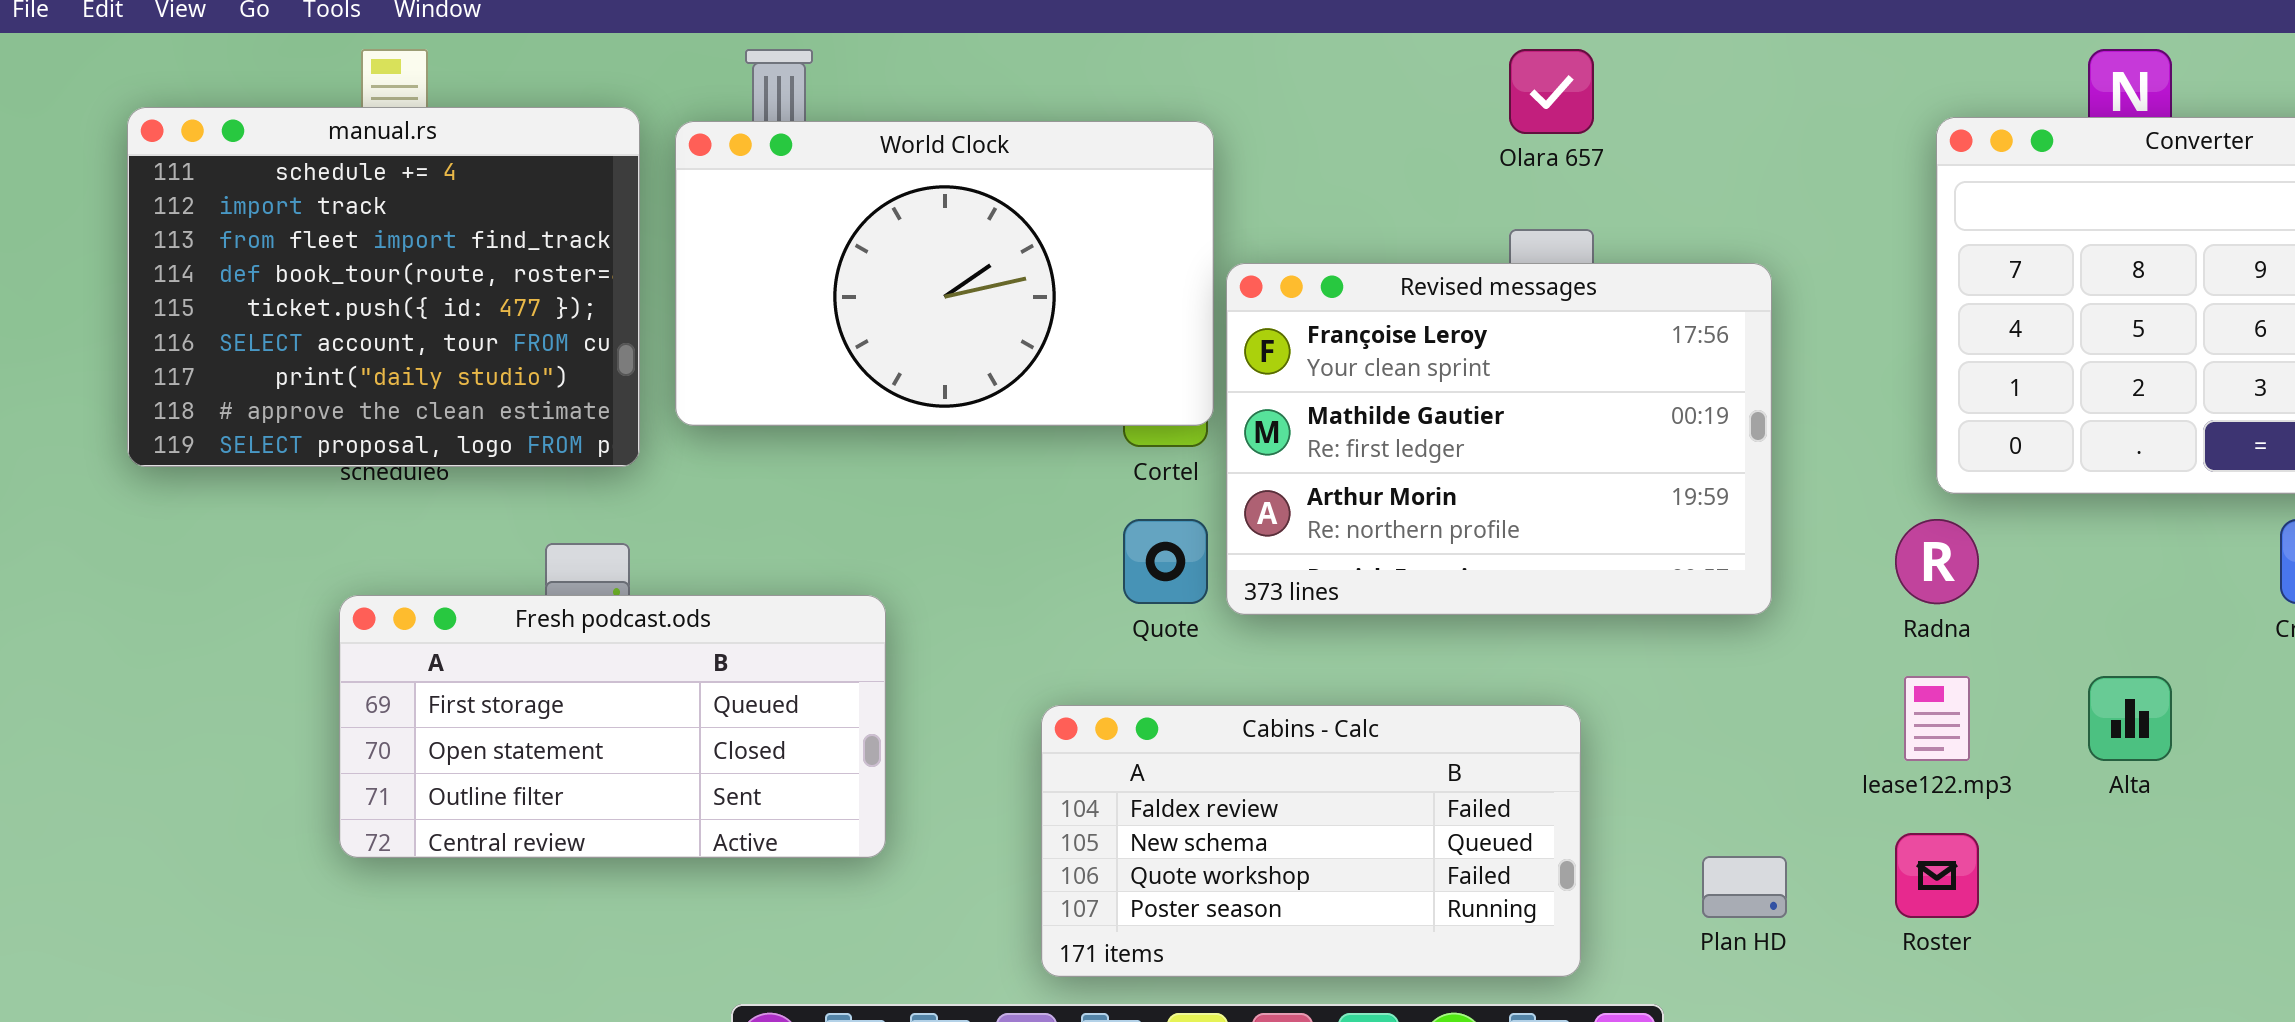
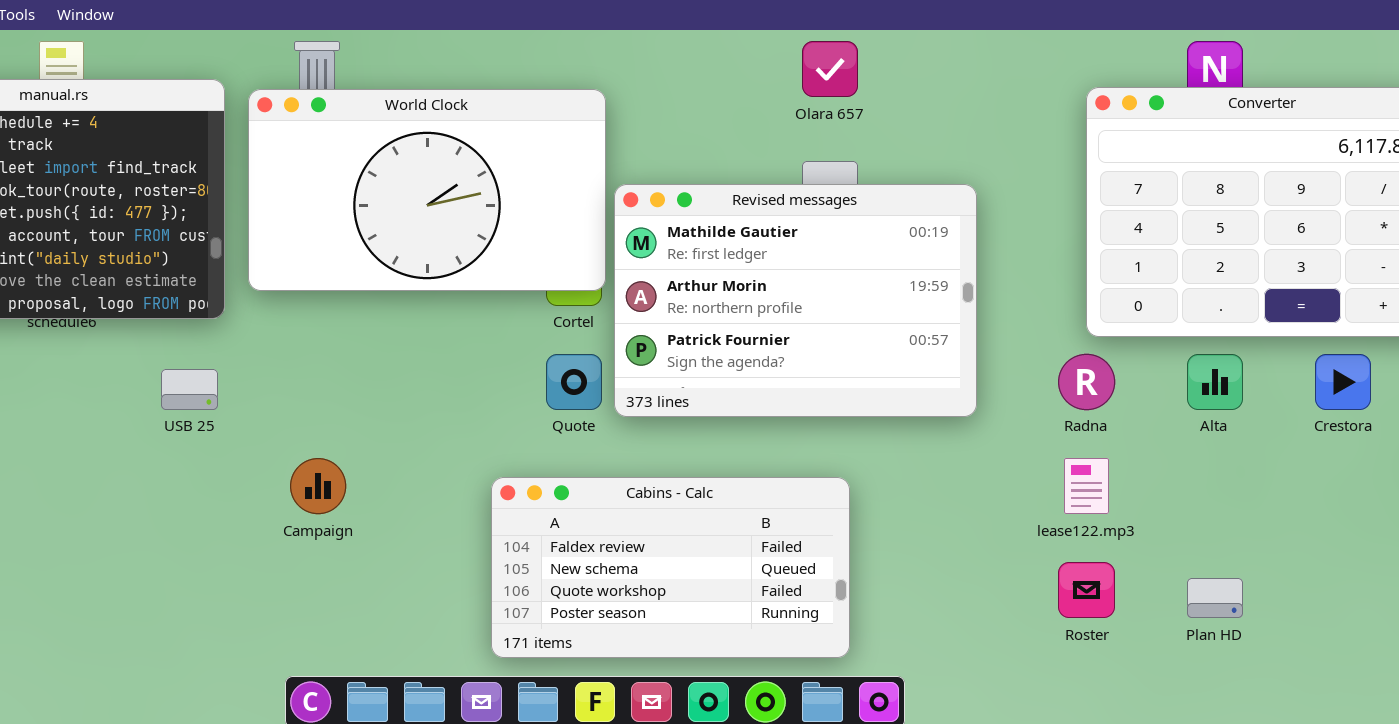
Revised messages: [1226,263,1772,615] -> [614,184,977,417], scrolled down 1 row
Fresh podcast.ods: [339,595,886,858] -> none, closed
Alta: [2088,676,2172,761] -> [1187,354,1243,410], moved
Plan HD: [1702,856,1787,918] -> [1187,578,1243,618], moved

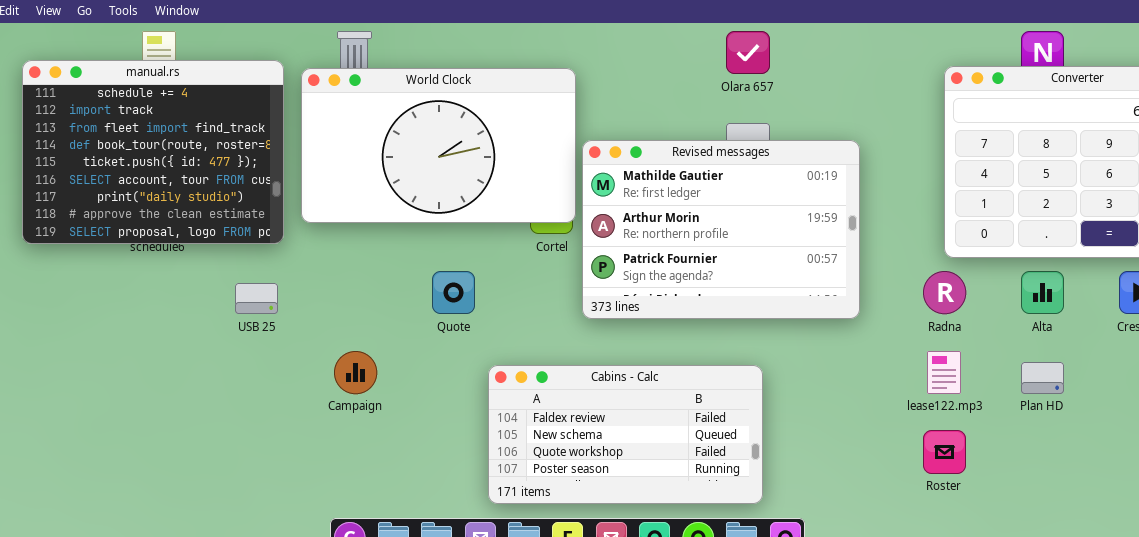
Quote: [546,354,602,410] -> [432,271,475,314], moved
Plan HD: [1187,578,1243,618] -> [1021,362,1064,394], moved

